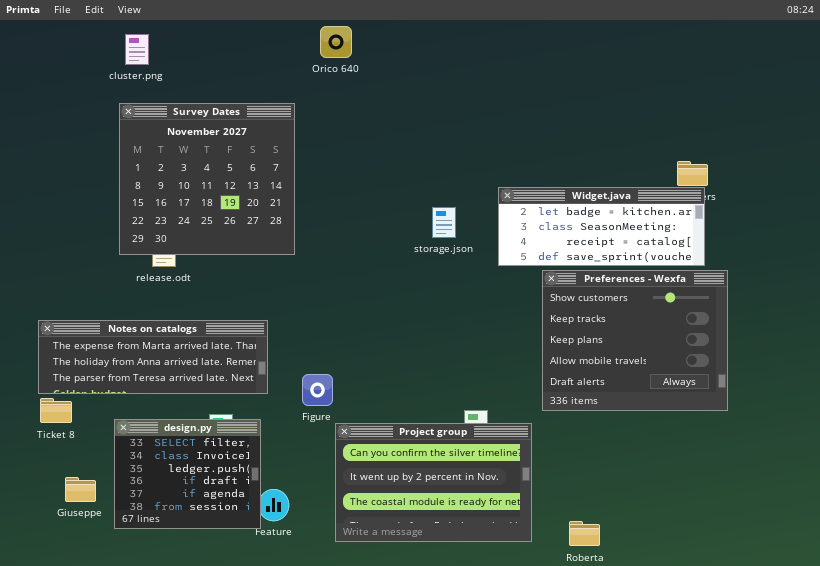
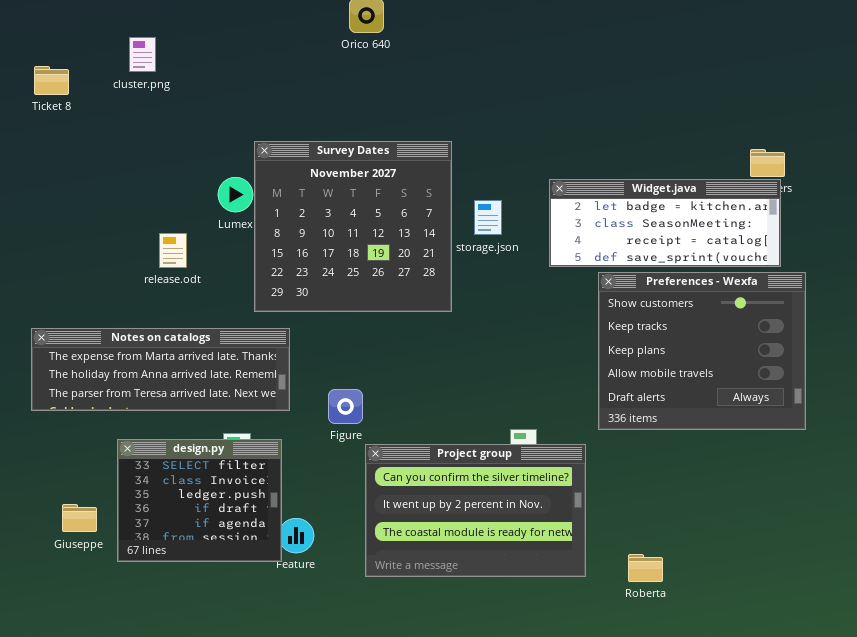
cluster.png: [125,34,149,65] -> [129,37,156,72], moved
Survey Dates: [119,103,295,255] -> [254,141,452,312], moved
Ticket 8: [40,398,72,423] -> [34,66,69,95], moved

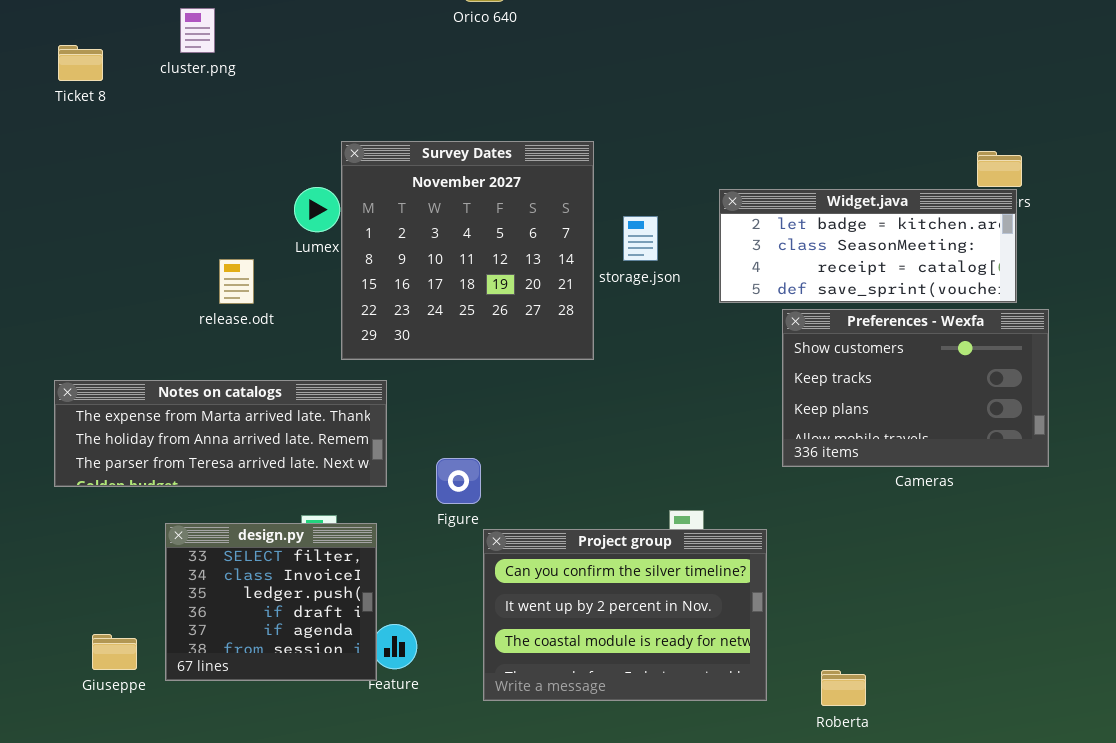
Preferences - Wexfa: [598,272,806,430] -> [782,309,1049,467], resized
Giuseppe: [62,504,97,532] -> [92,634,137,670], moved

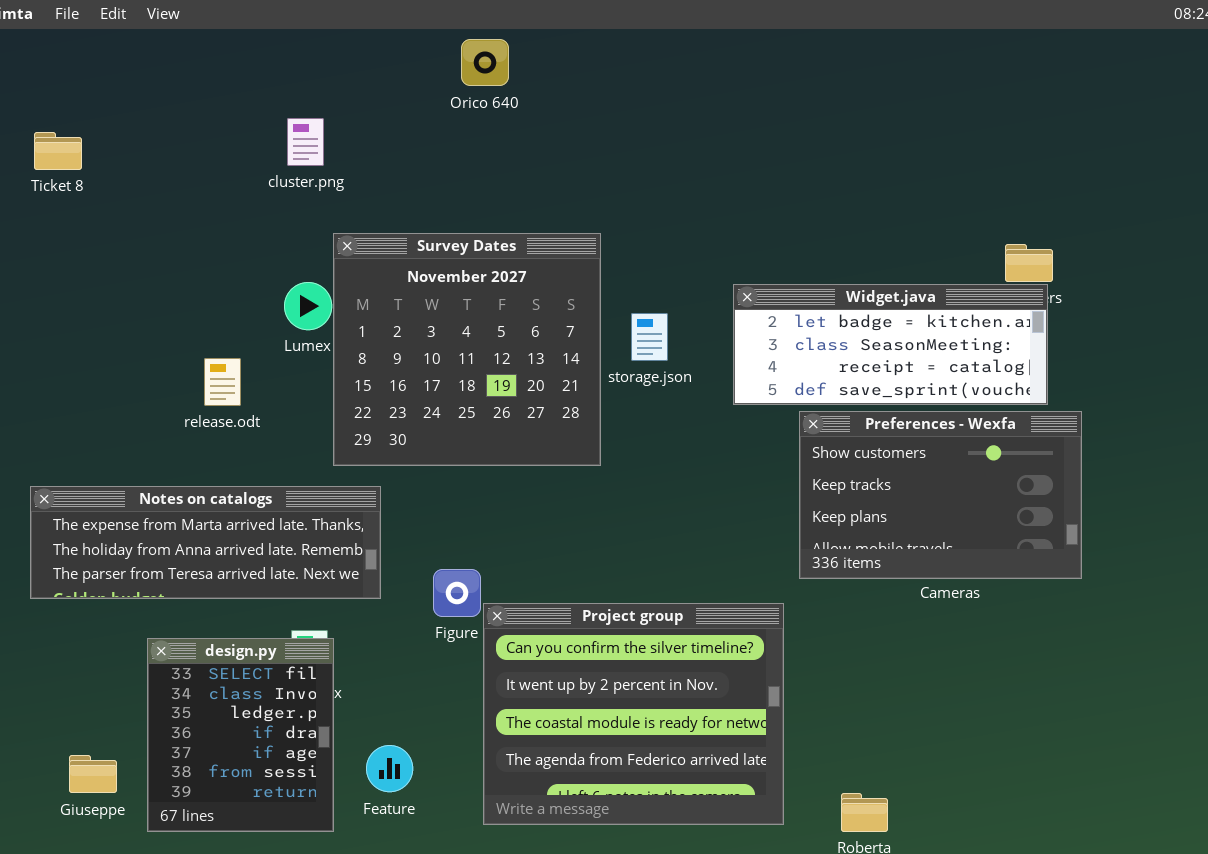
cluster.png: [180,8,215,53] -> [287,118,324,166], moved
design.py: [165,523,377,681] -> [147,638,334,832], resized
Project group: [483,529,767,701] -> [483,603,784,825], resized

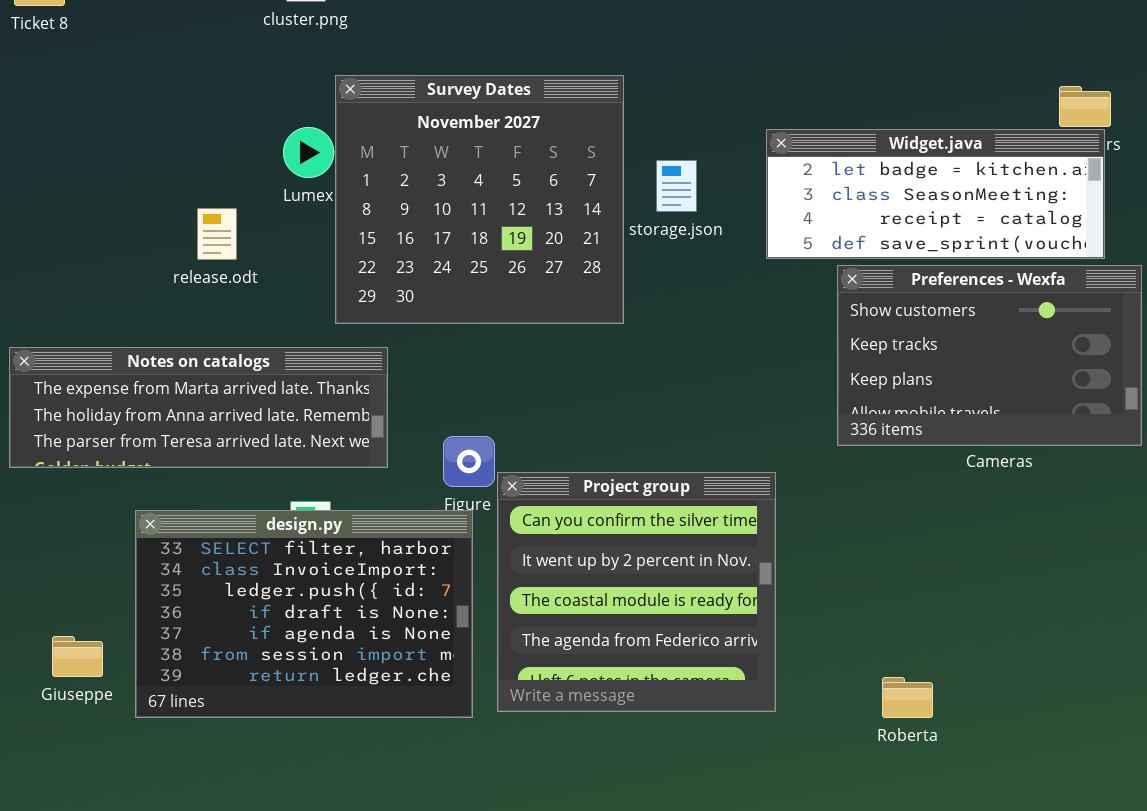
Project group: [483,603,784,825] -> [497,472,776,712], resized
design.py: [147,638,334,832] -> [135,510,473,718], resized

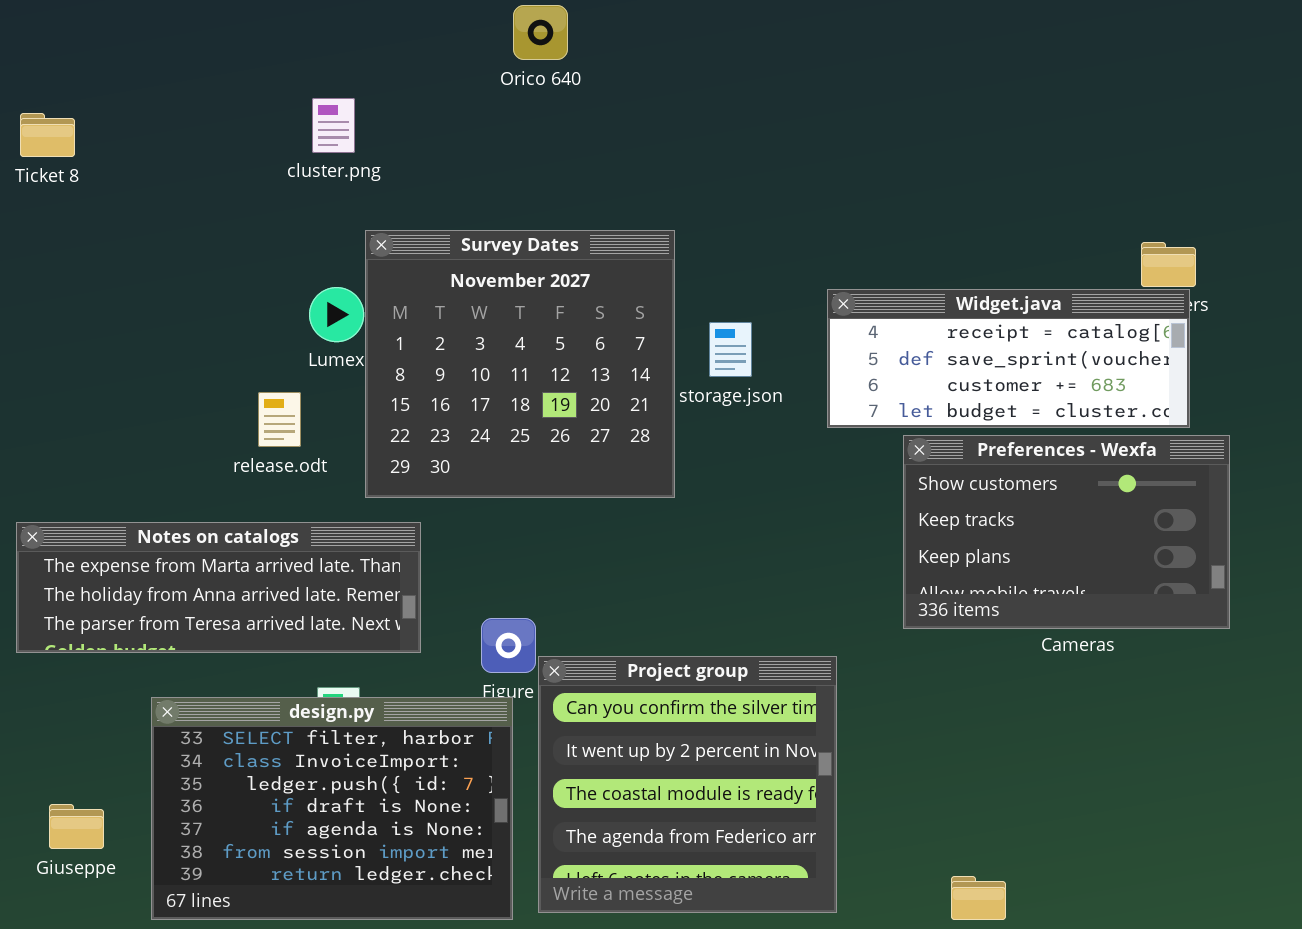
Widget.java: [766,129,1105,259] -> [827,289,1190,428], scrolled down 2 rows
release.odt: [197,208,237,260] -> [258,392,301,447], moved
Giuseppe: [52,636,103,677] -> [49,804,104,849], moved

